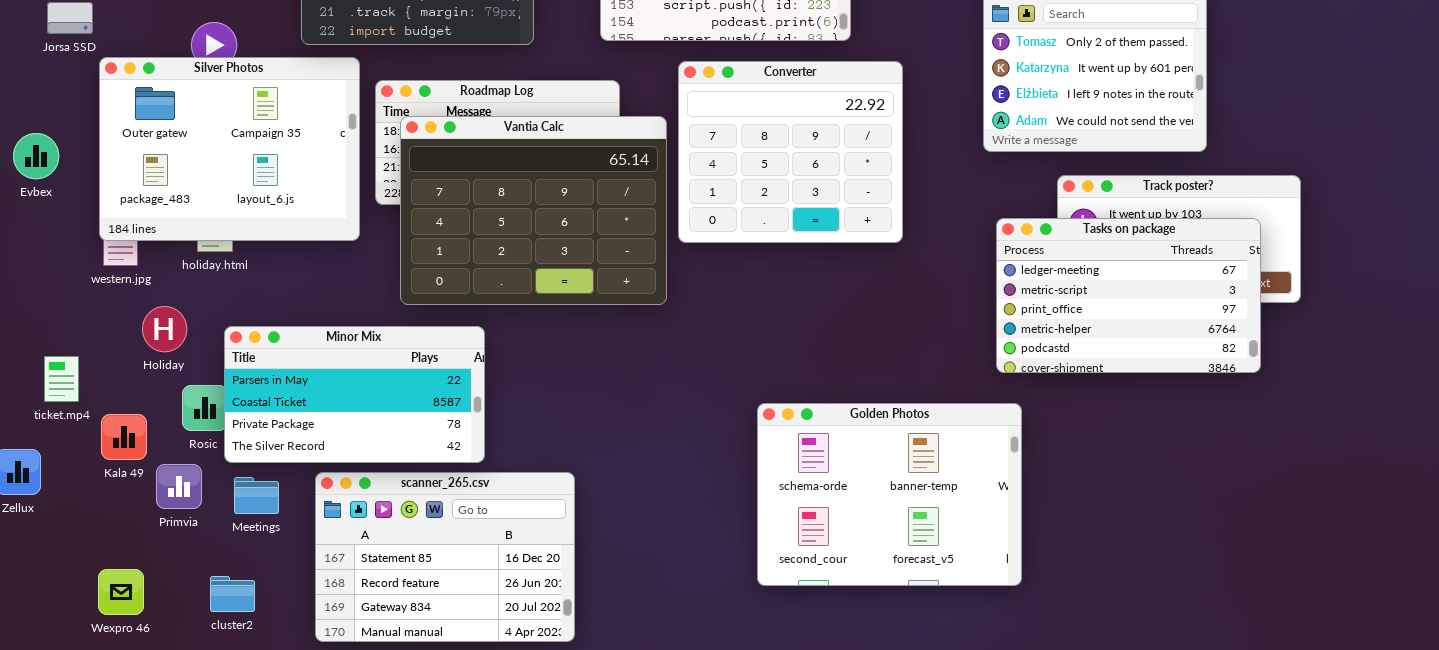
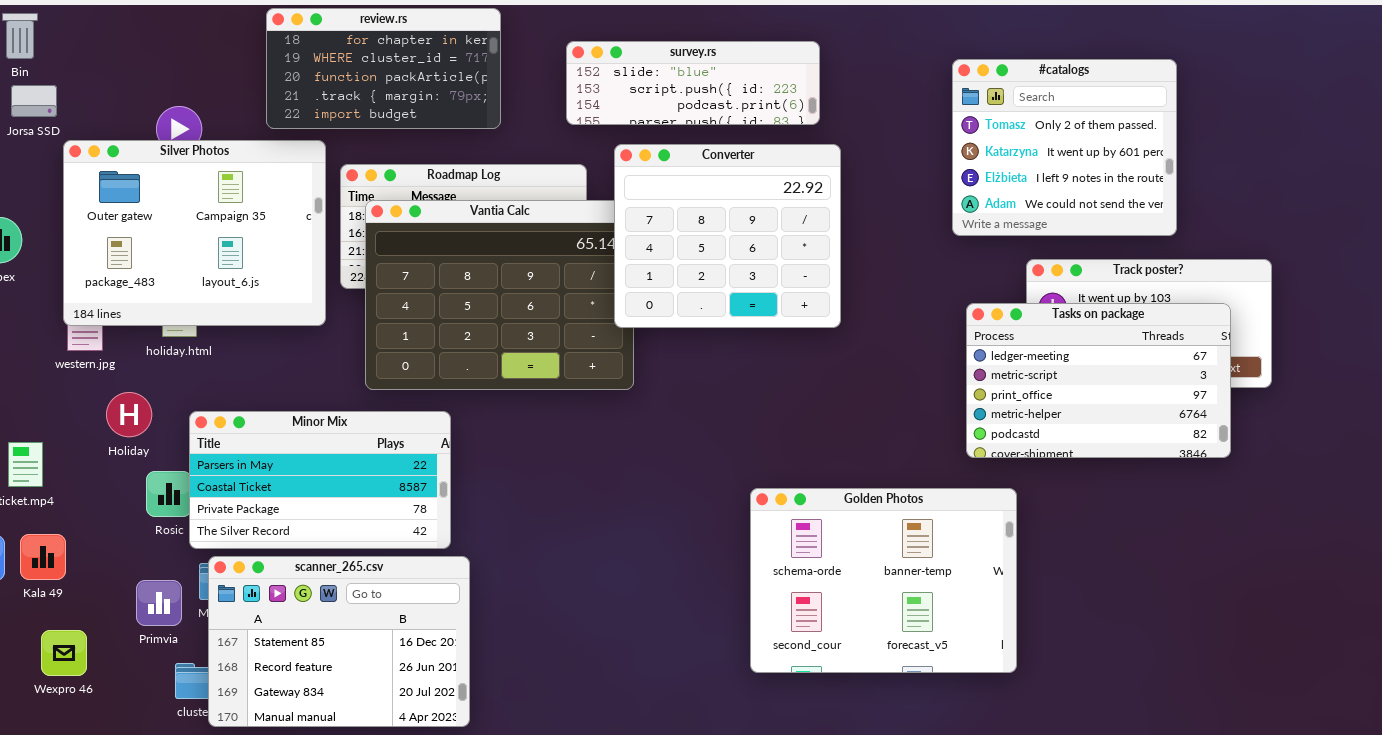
Converter: [678,61,903,243] -> [614,144,841,328], moved
Golden Photos: [757,403,1022,586] -> [750,488,1017,673], moved
Kala 49: [101,414,147,460] -> [20,534,66,580], moved
Primvia: [156,464,202,509] -> [136,580,182,626], moved
scanner_265.csv: [315,472,575,642] -> [208,556,470,727], moved
Wexpro 46: [98,569,144,615] -> [41,630,87,676], moved

